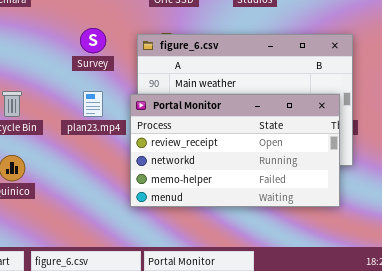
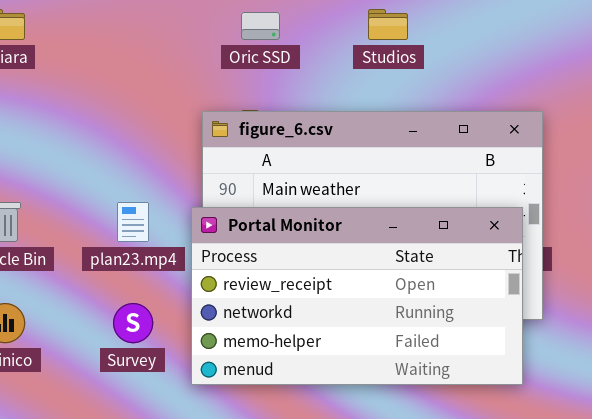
Survey: [80,28,106,53] -> [113,303,153,343], moved

